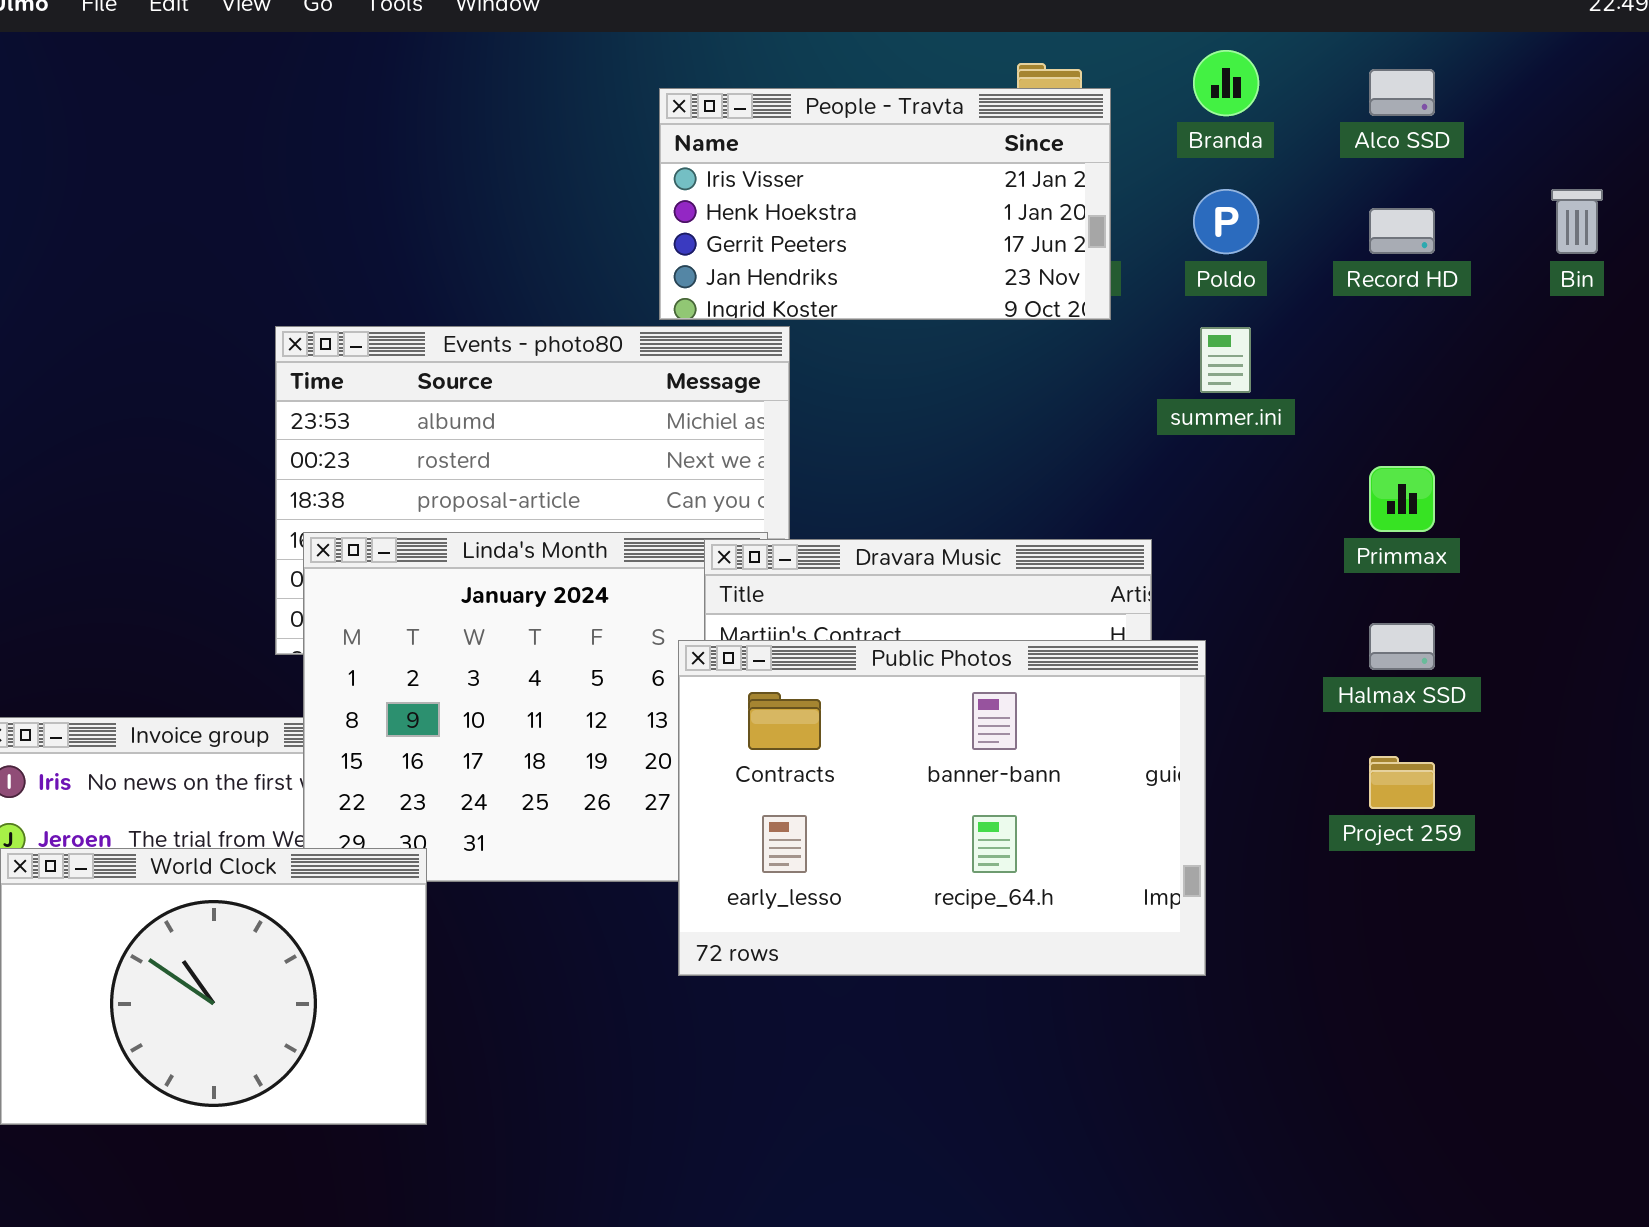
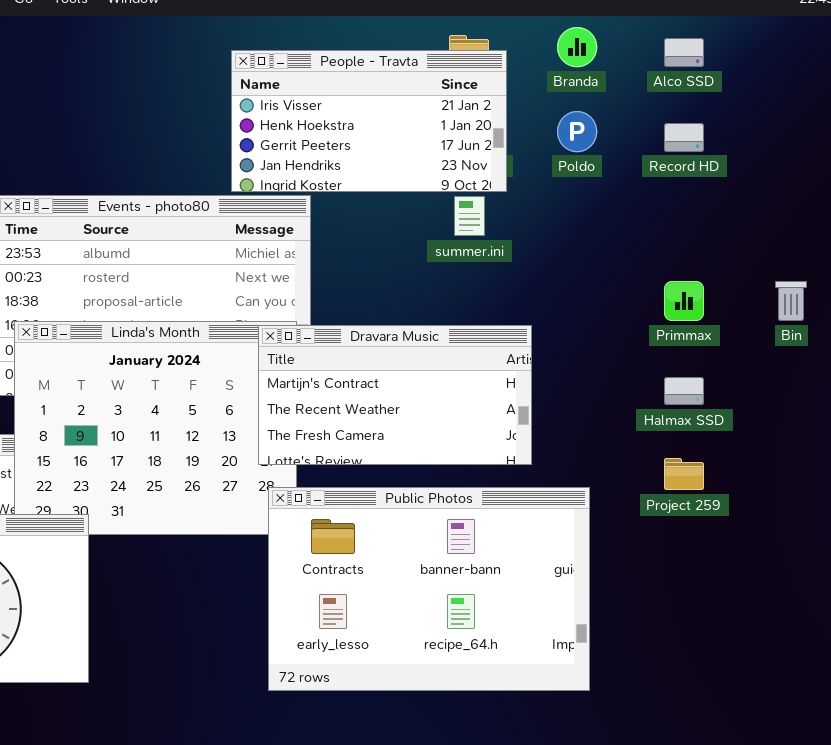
Bin: [1551,189,1603,254] -> [775,281,807,321], moved
summer.ini: [1200,327,1251,393] -> [454,196,485,236], moved
Public Photos: [678,640,1206,976] -> [268,487,590,691], moved

